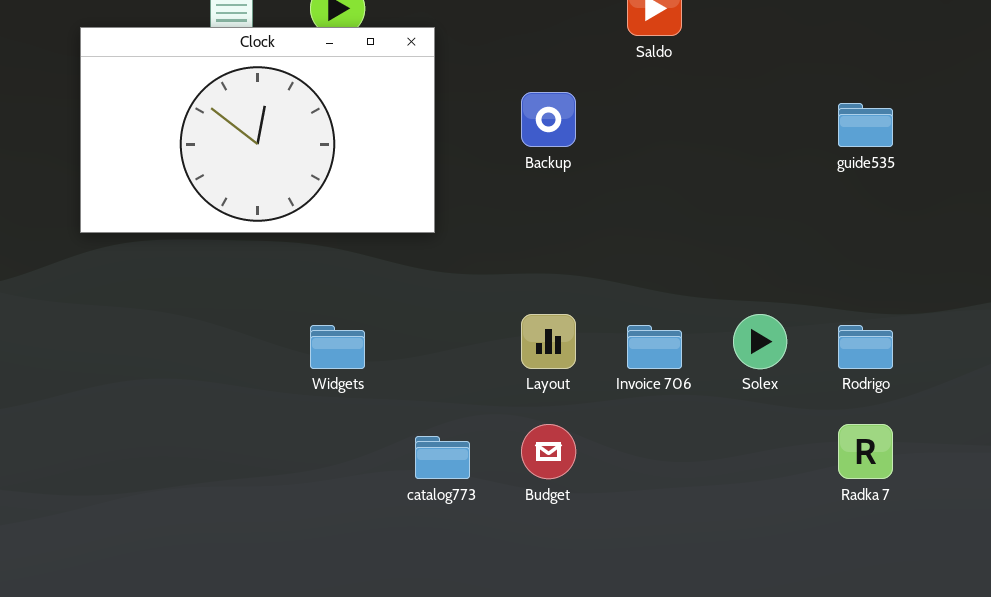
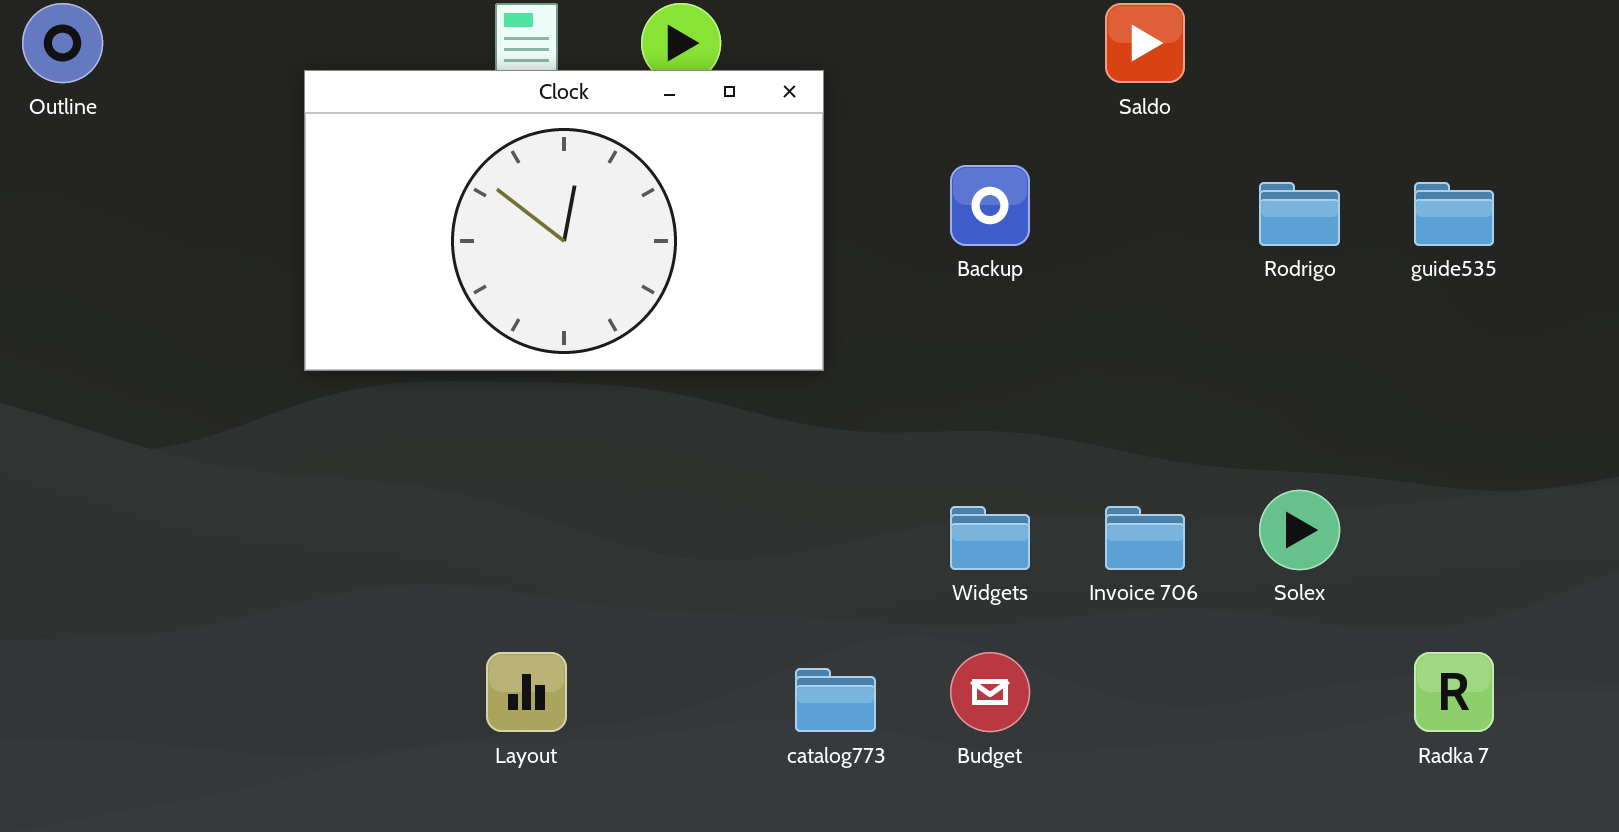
Layout: [521,314,576,369] -> [486,652,567,732], moved
Widgets: [310,325,365,369] -> [950,506,1030,570], moved
Rodrigo: [838,325,893,369] -> [1259,182,1340,246], moved

